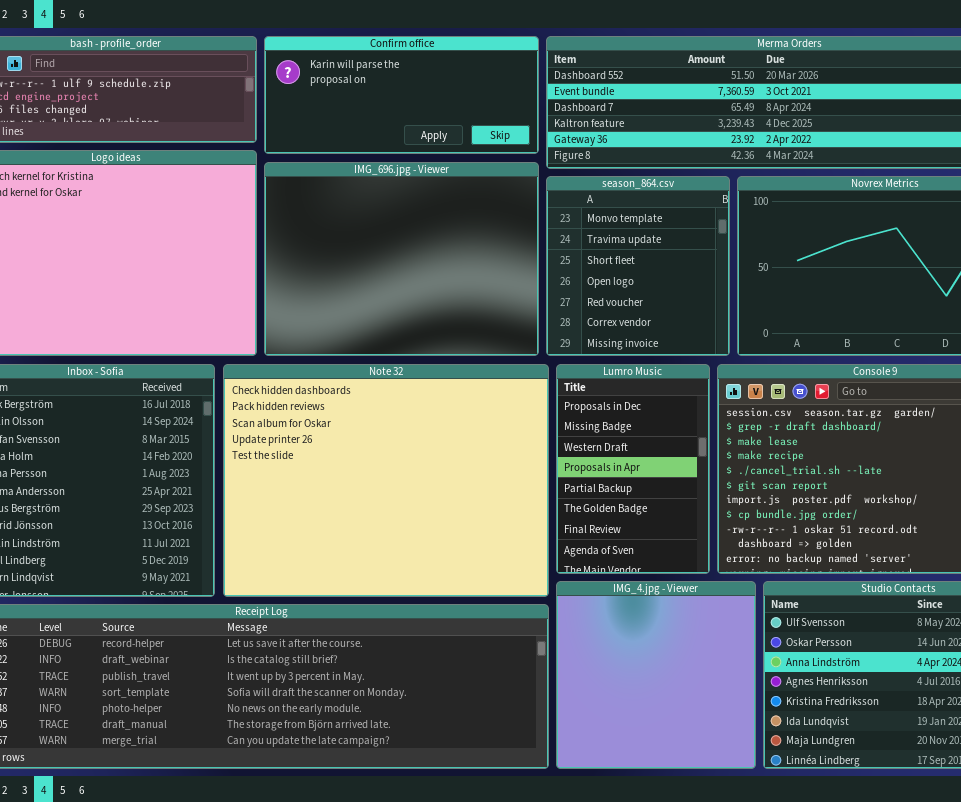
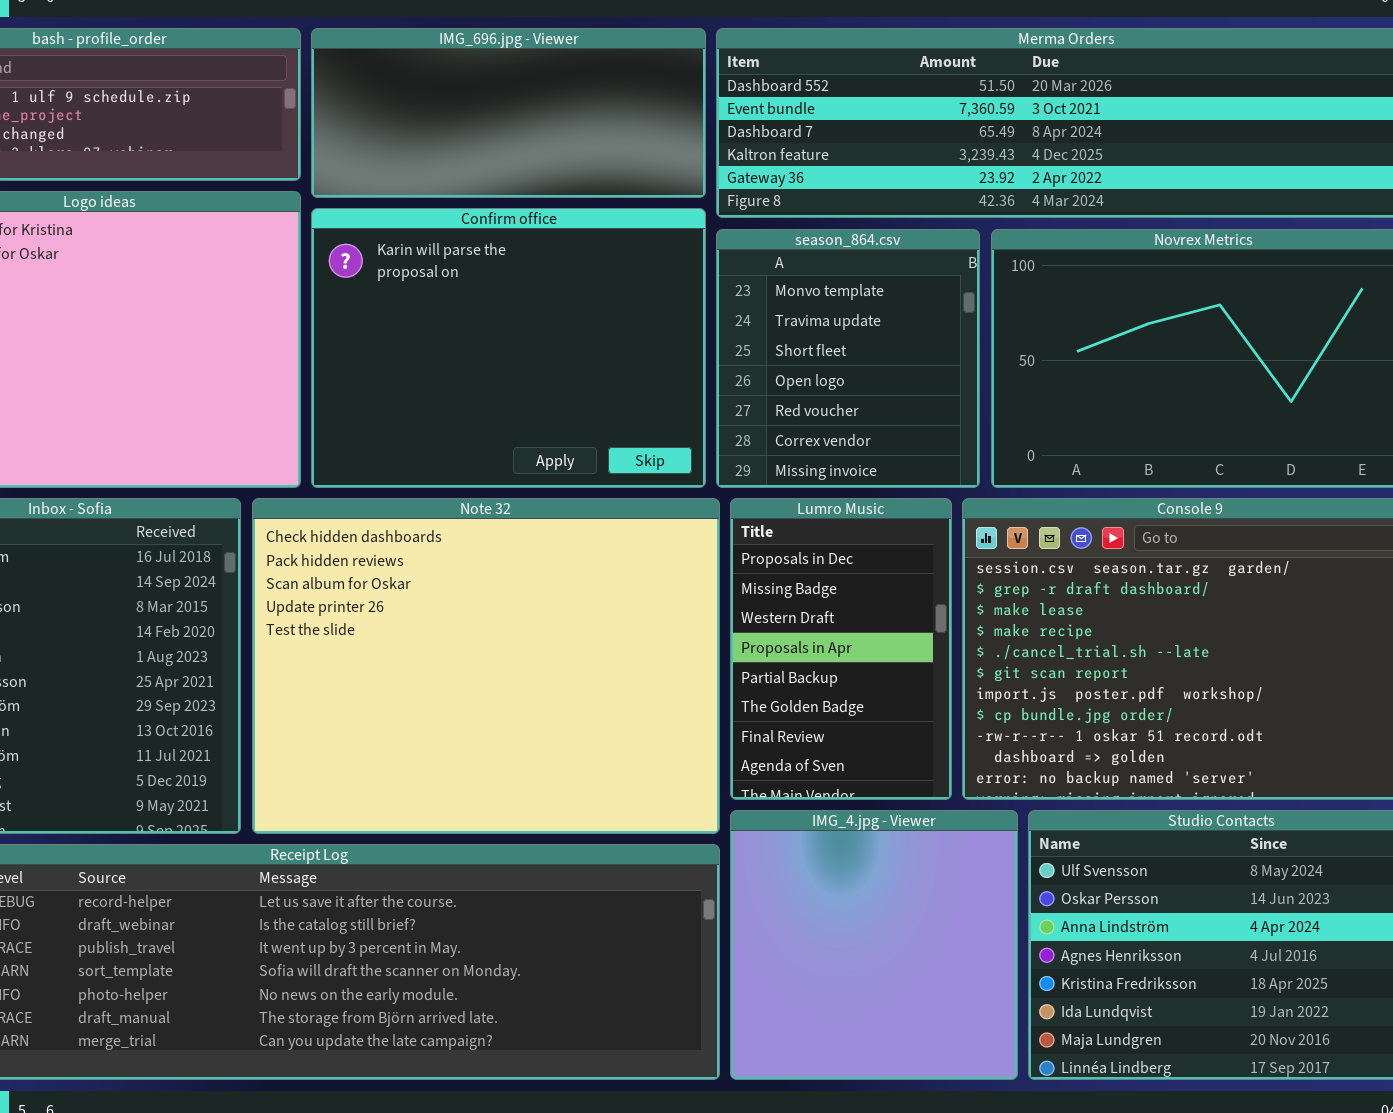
Confirm office: [264,36,539,154] -> [311,208,706,488], moved, resized
IMG_696.jpg - Viewer: [264,162,539,356] -> [311,28,706,198], moved, resized

